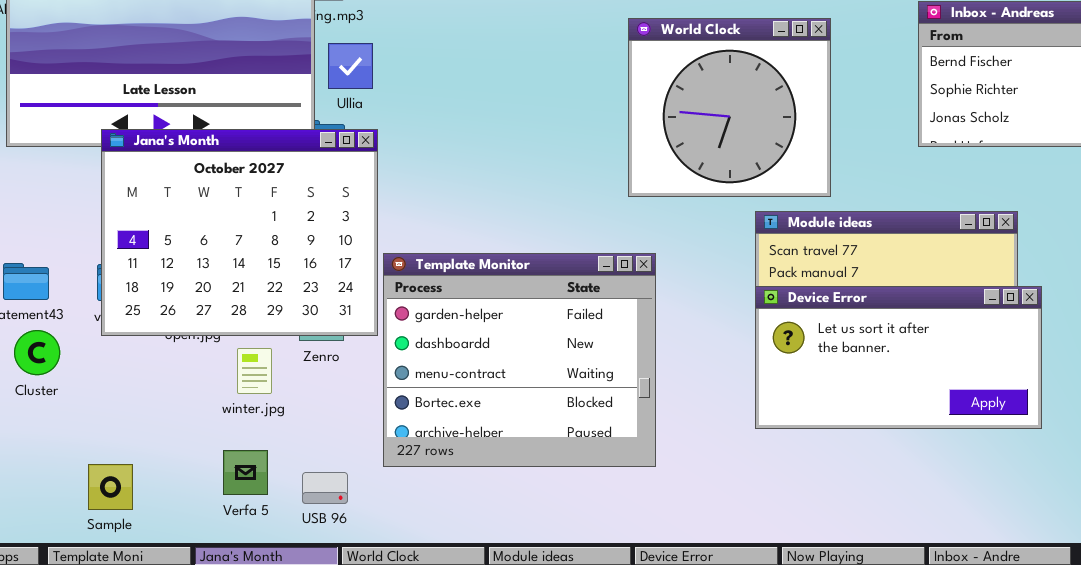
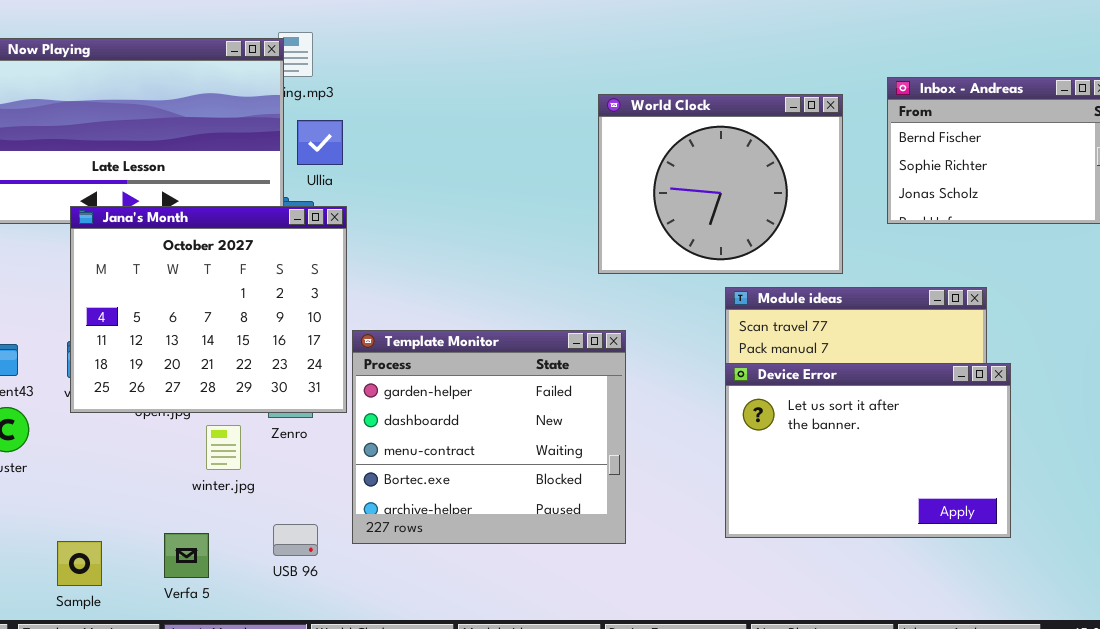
World Clock: [628,18,831,197] -> [598,94,843,274], resized
Device Error: [755,286,1042,429] -> [725,363,1011,538], resized
Verfa 5: [223,450,268,495] -> [164,533,209,578], moved
USB 96: [302,472,348,504] -> [273,524,318,556], moved

